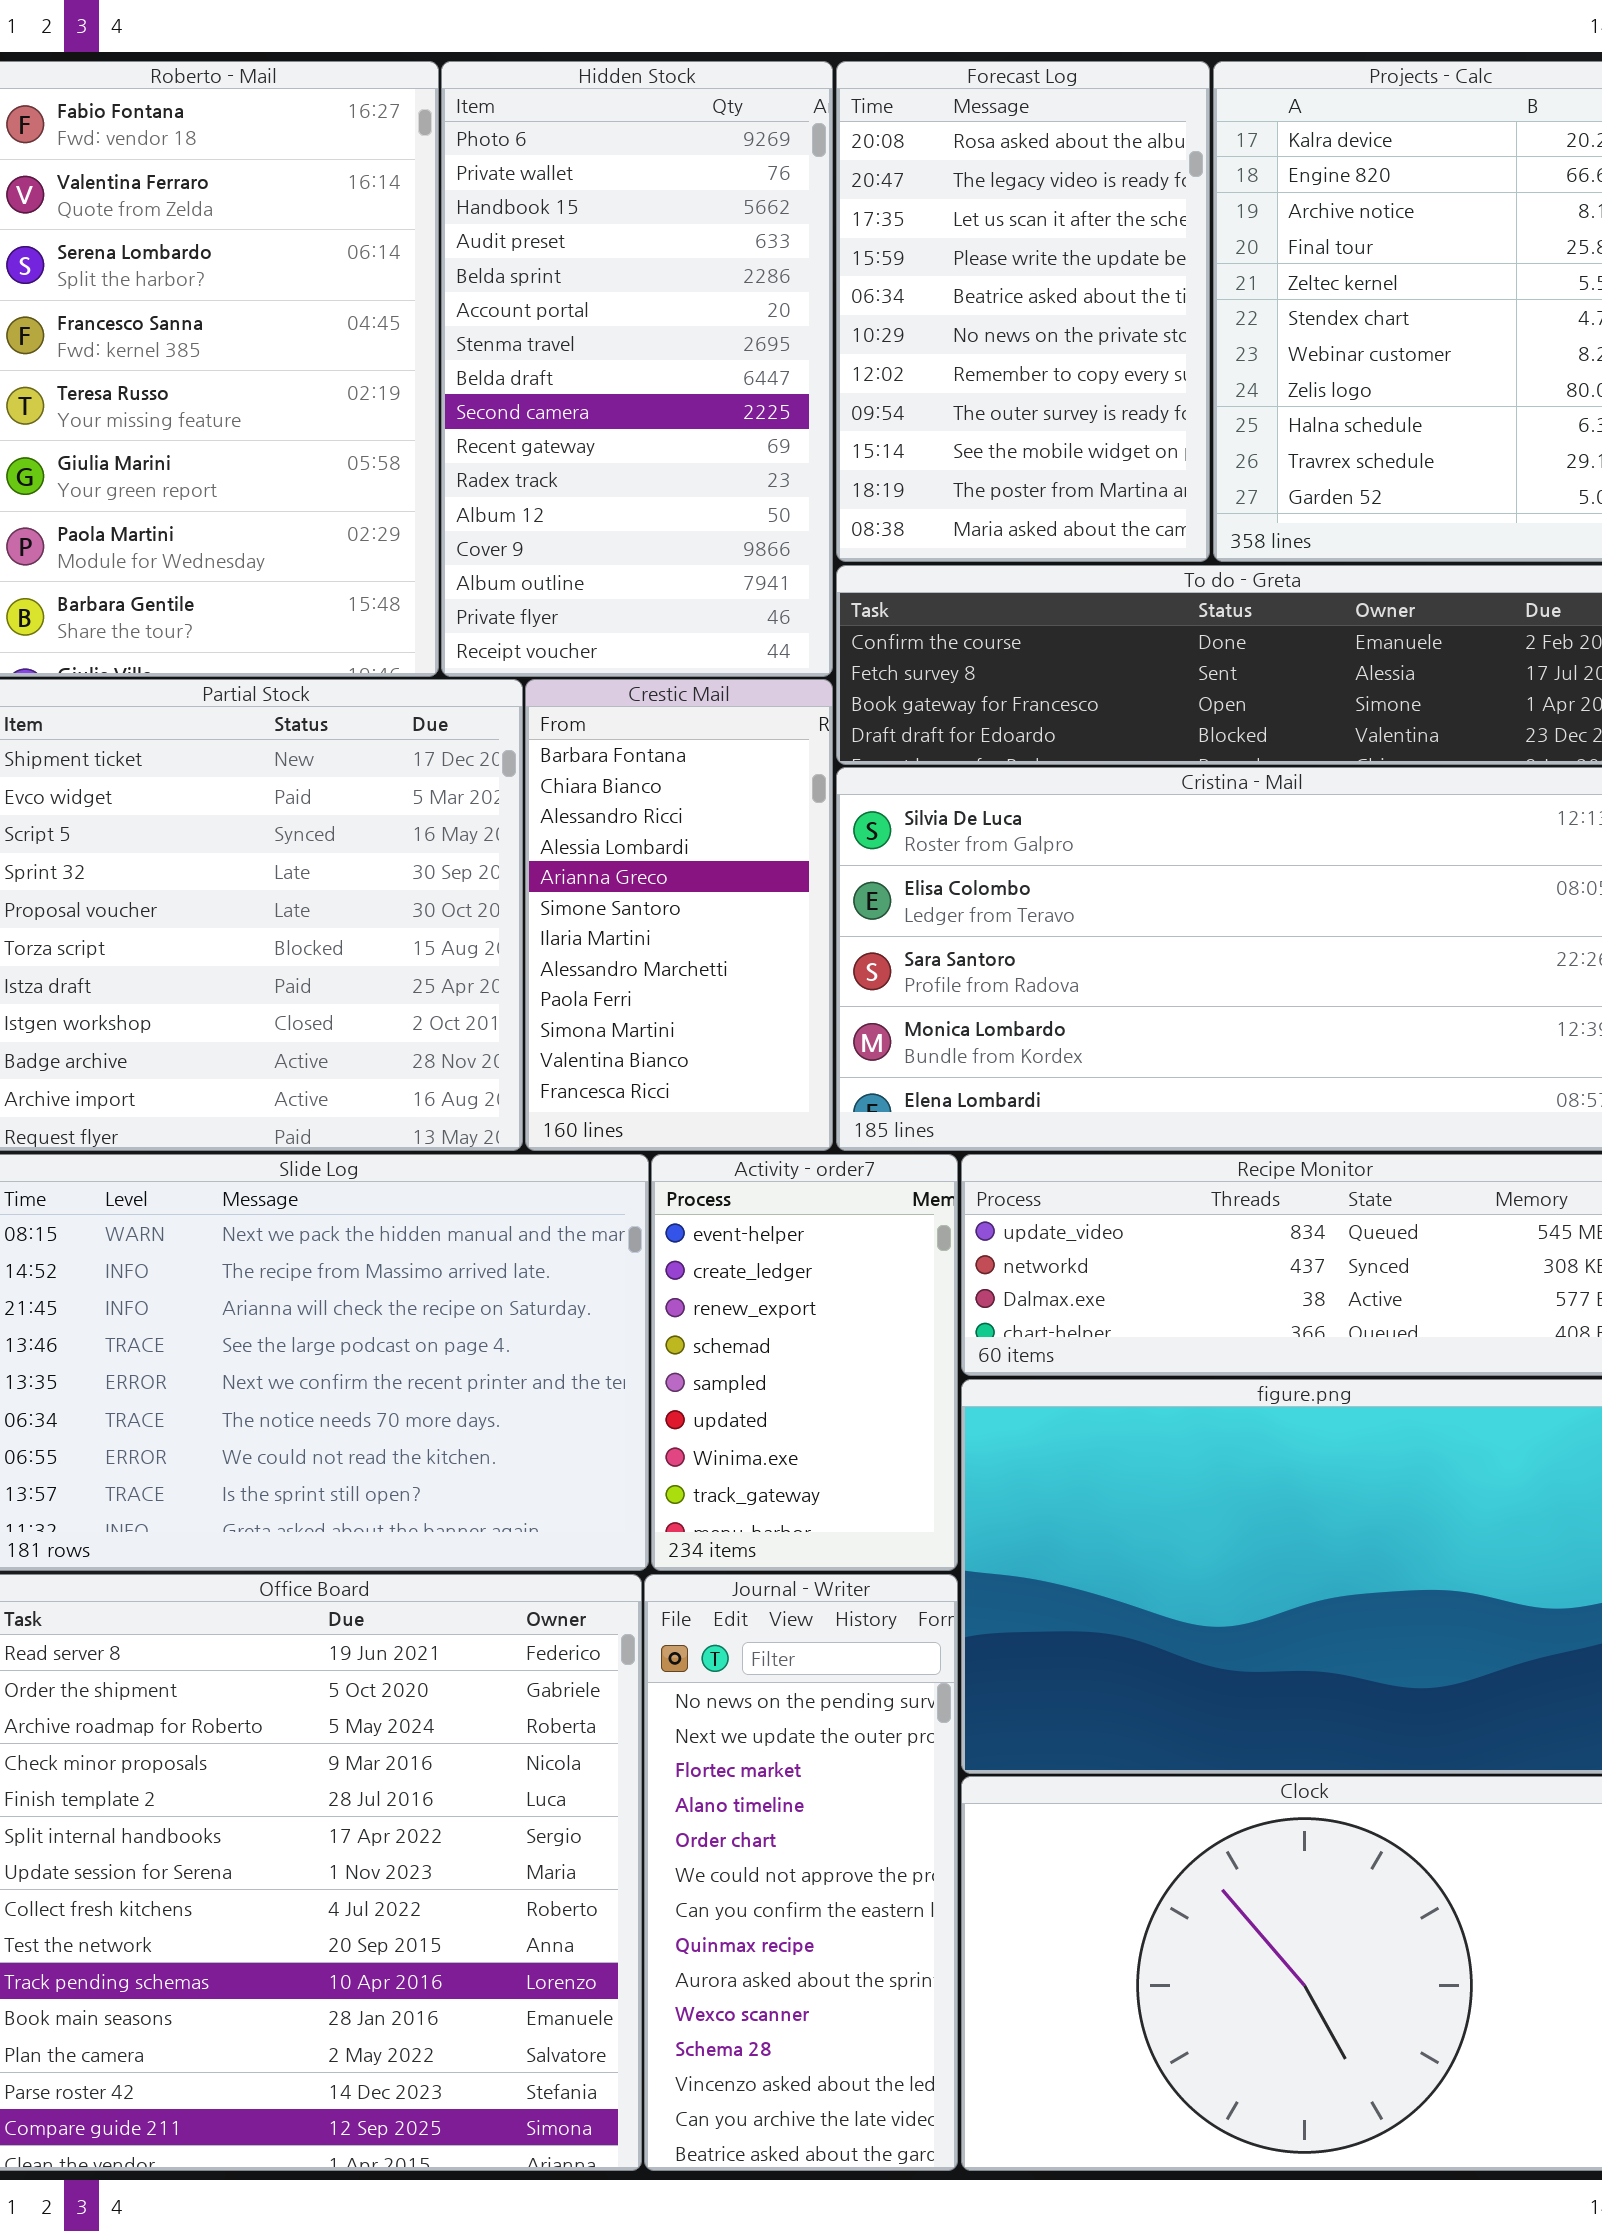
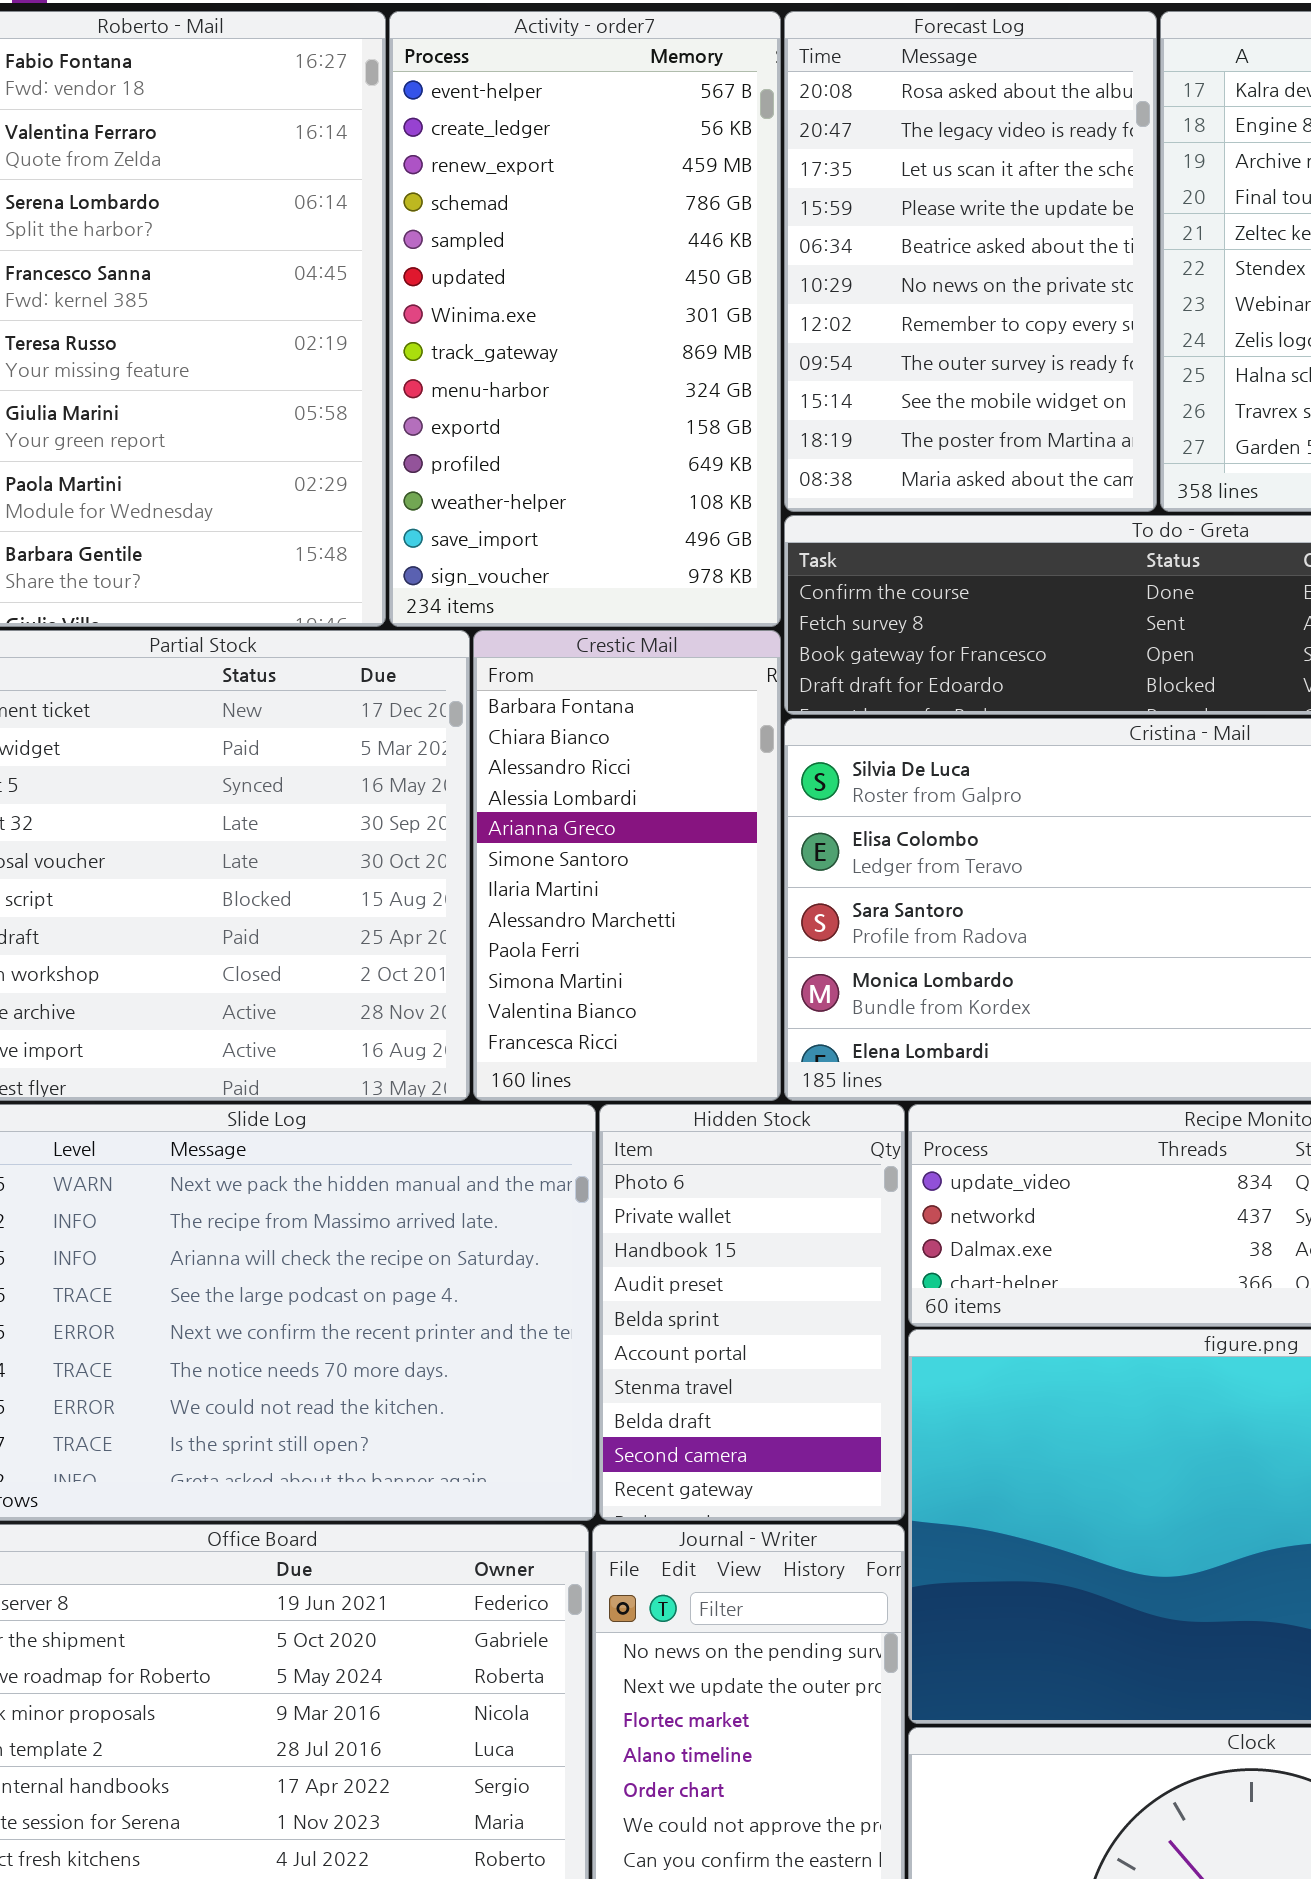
Hidden Stock: [441,61,833,677] -> [599,1104,905,1521], moved, resized
Activity - order7: [651,1154,958,1571] -> [389,11,781,627], moved, resized

